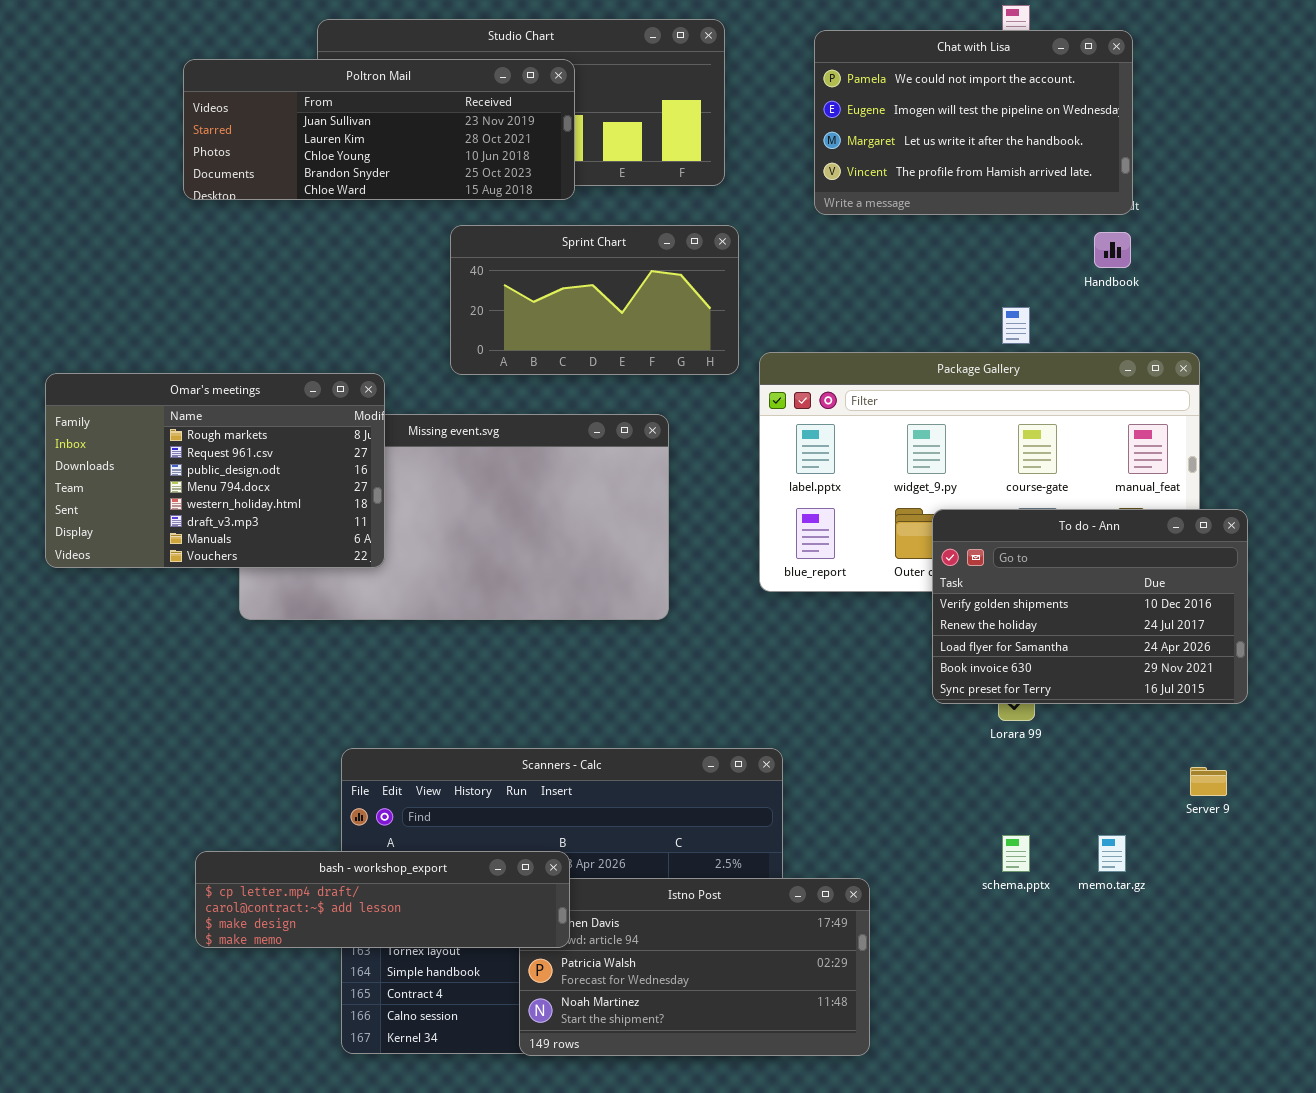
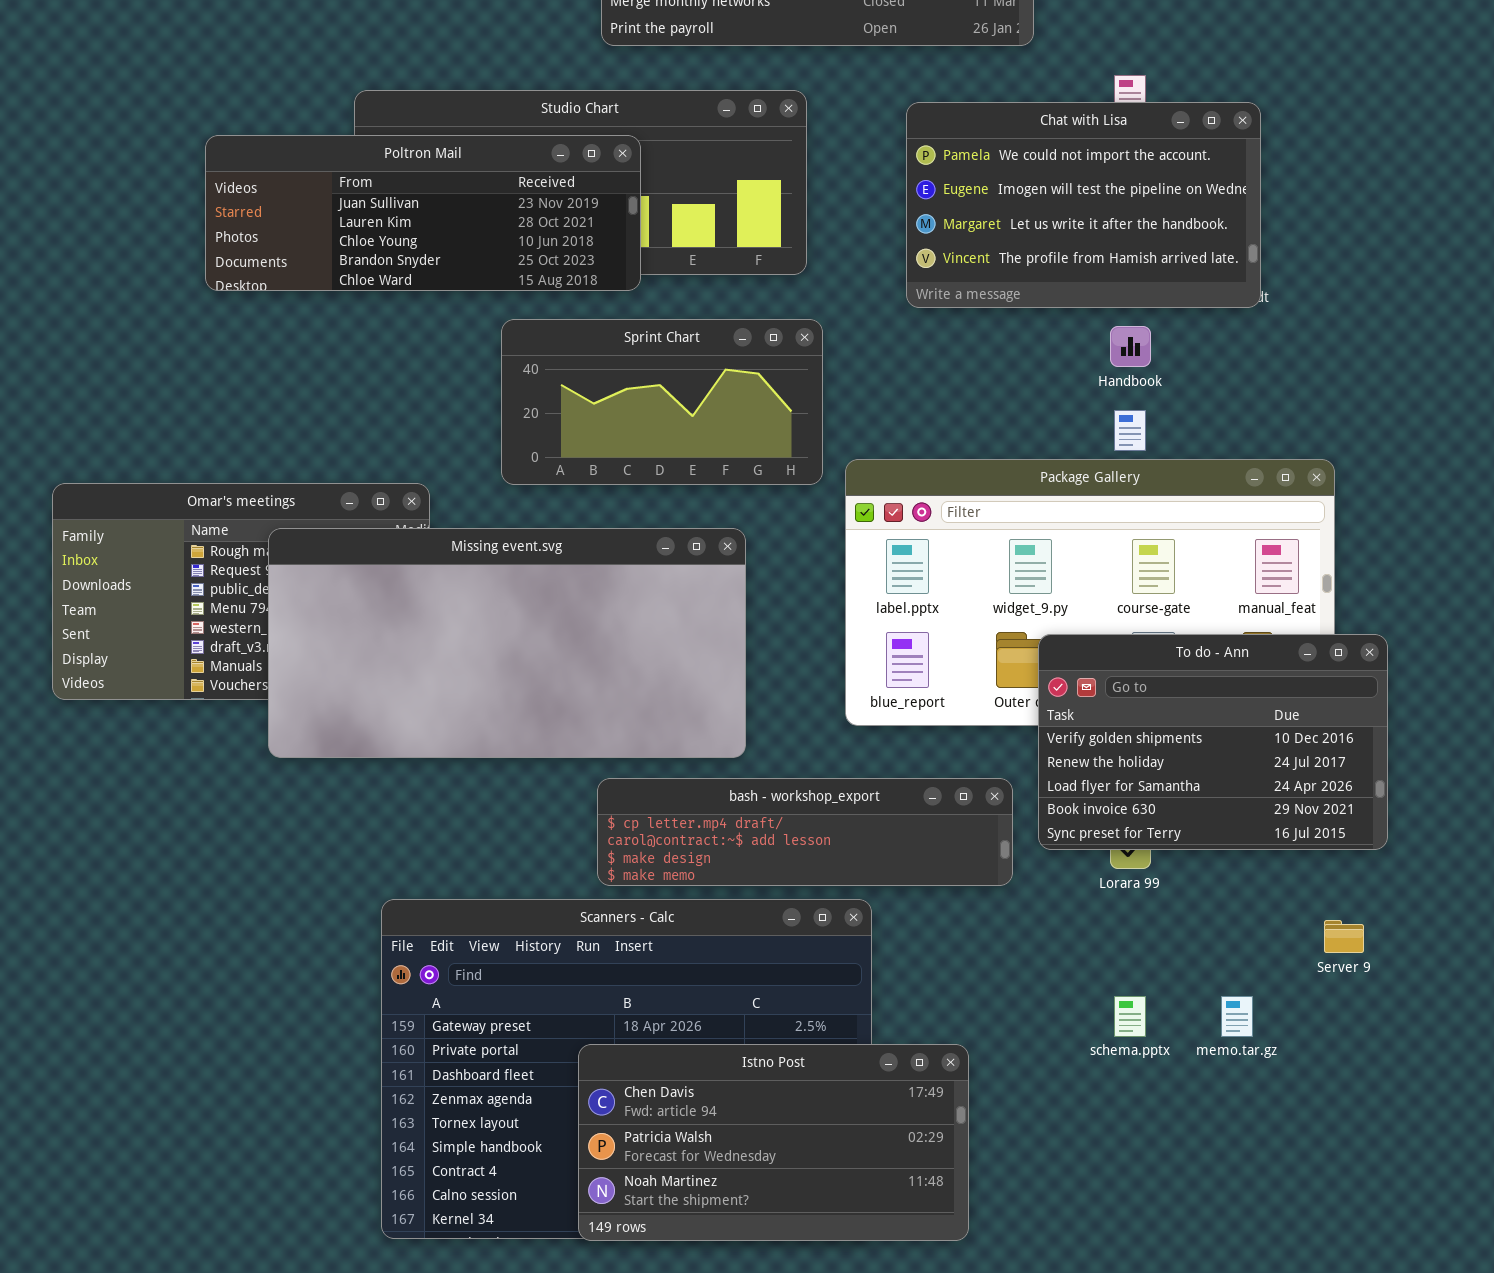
Handbook: [1094,232,1131,268] -> [1110,326,1151,367], moved
Missing event.svg: [239,414,669,620] -> [268,528,746,758], raised
bash - workshop_export: [195,851,570,948] -> [597,778,1013,886], moved

